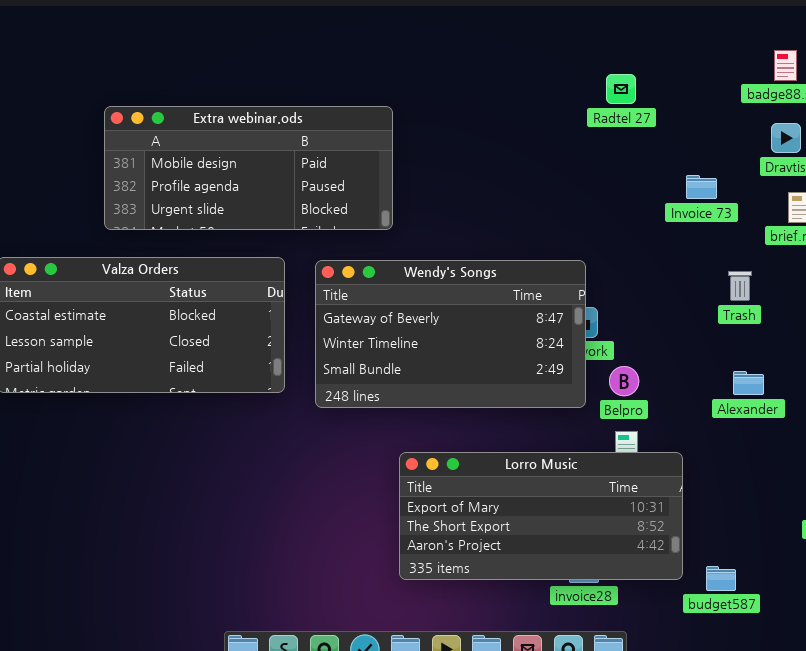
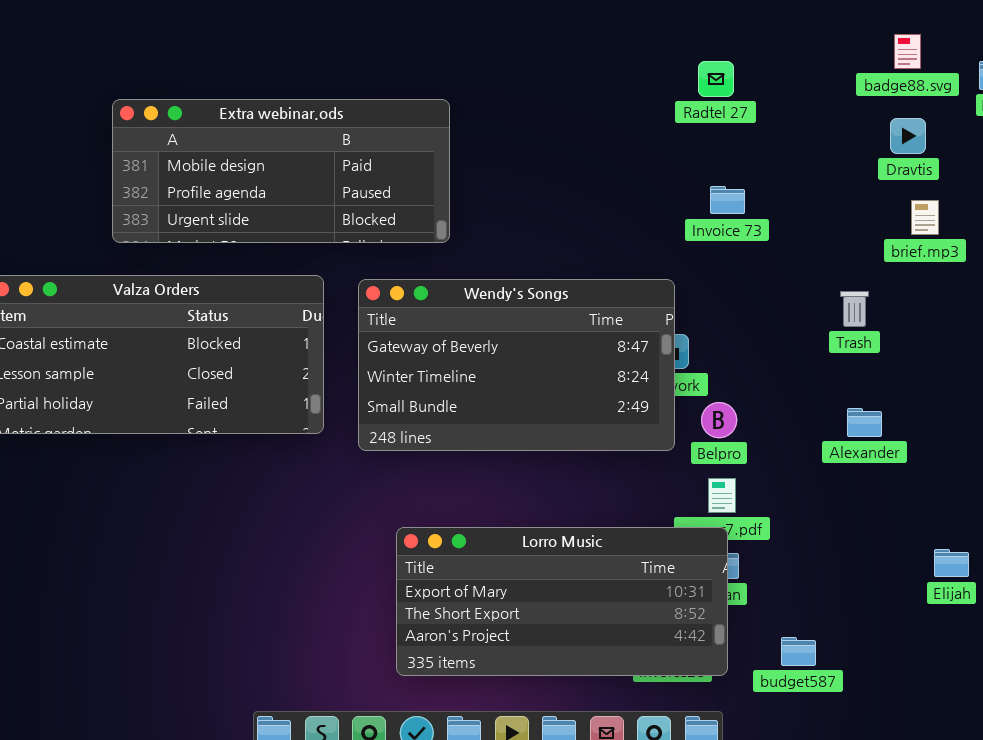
Invoice 73: [686,175,717,199] -> [710,186,745,214], moved
Lorro Music: [399,452,683,580] -> [396,527,728,676], moved
budget587: [706,566,736,591] -> [781,637,816,666], moved

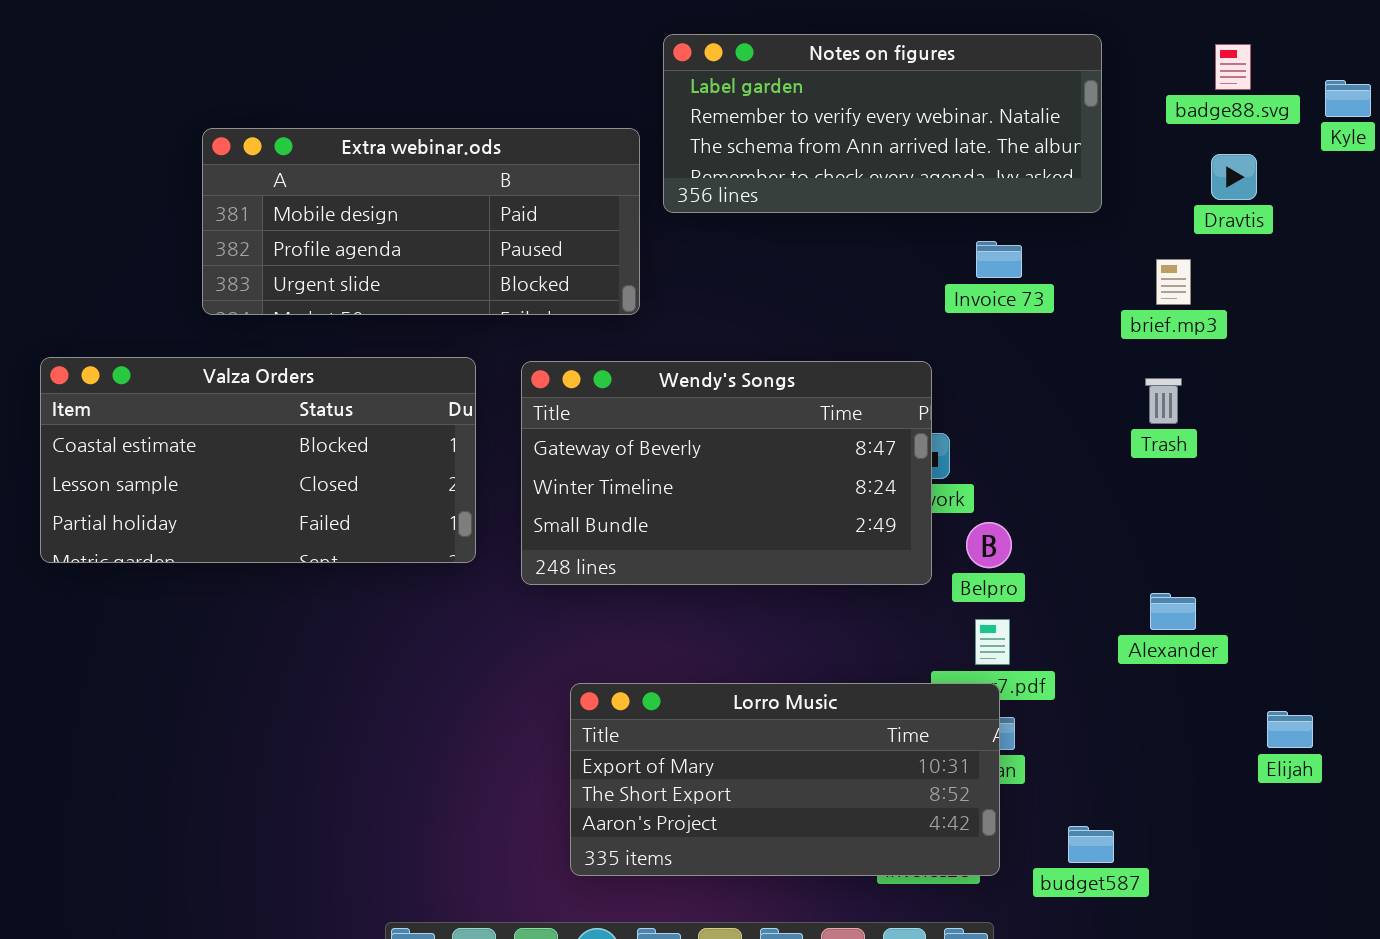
Notes on figures: none -> [663,34,1102,213], opened
brief.mp3: [911,200,939,235] -> [1156,259,1191,305], moved
Alexander: [847,408,882,437] -> [1150,593,1196,630], moved

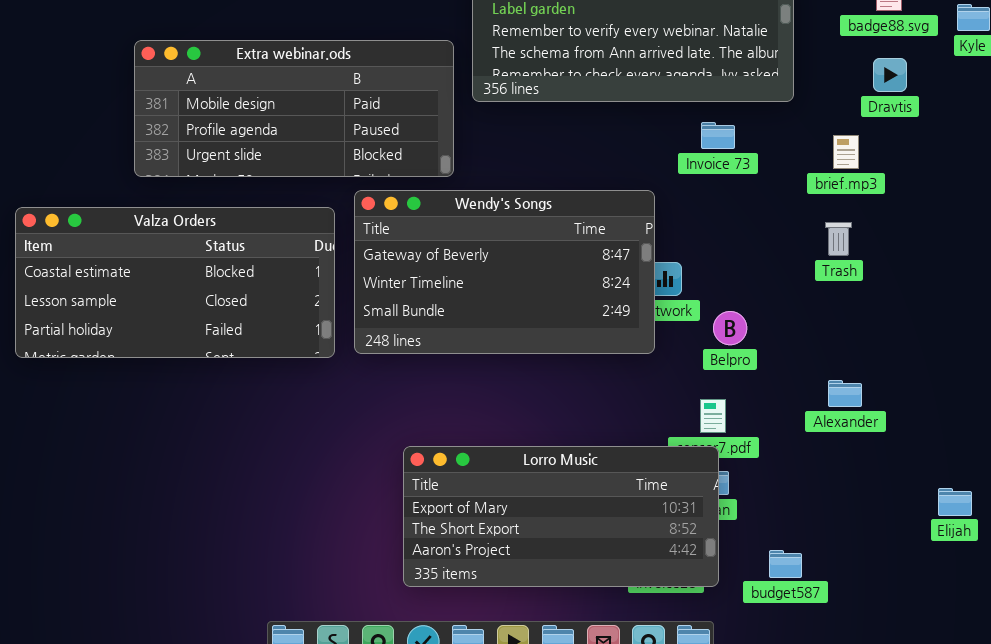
Wendy's Songs: [521,361,932,585] -> [354,190,655,354], moved
Belpro: [966,522,1012,568] -> [713,311,747,345], moved
Elijah: [1267,711,1313,748] -> [938,488,972,516], moved

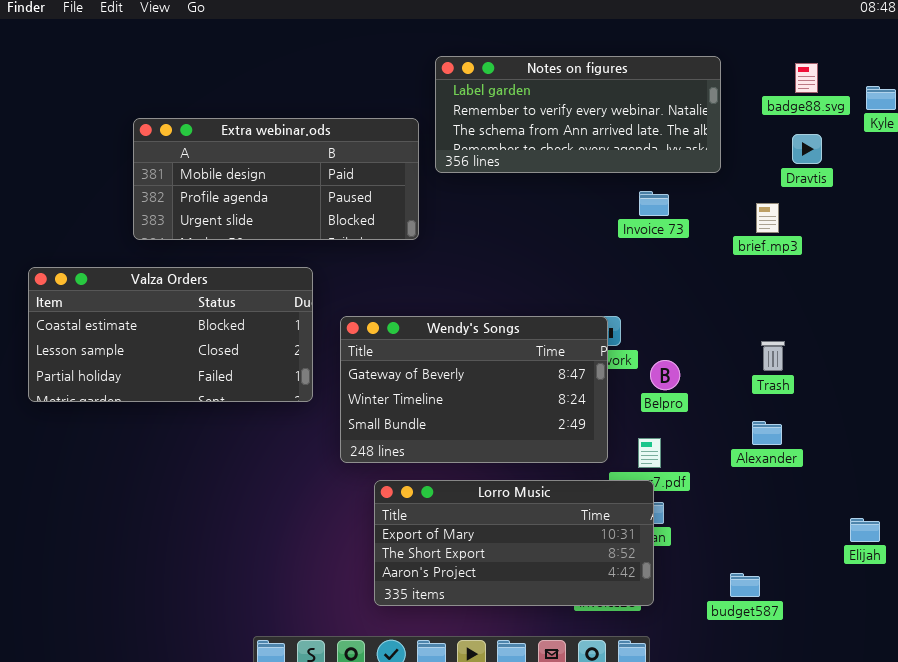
Wendy's Songs: [354,190,655,354] -> [340,316,608,463], moved
Trash: [825,222,852,256] -> [761,341,785,371], moved
budget587: [769,550,802,578] -> [730,573,760,597], moved

